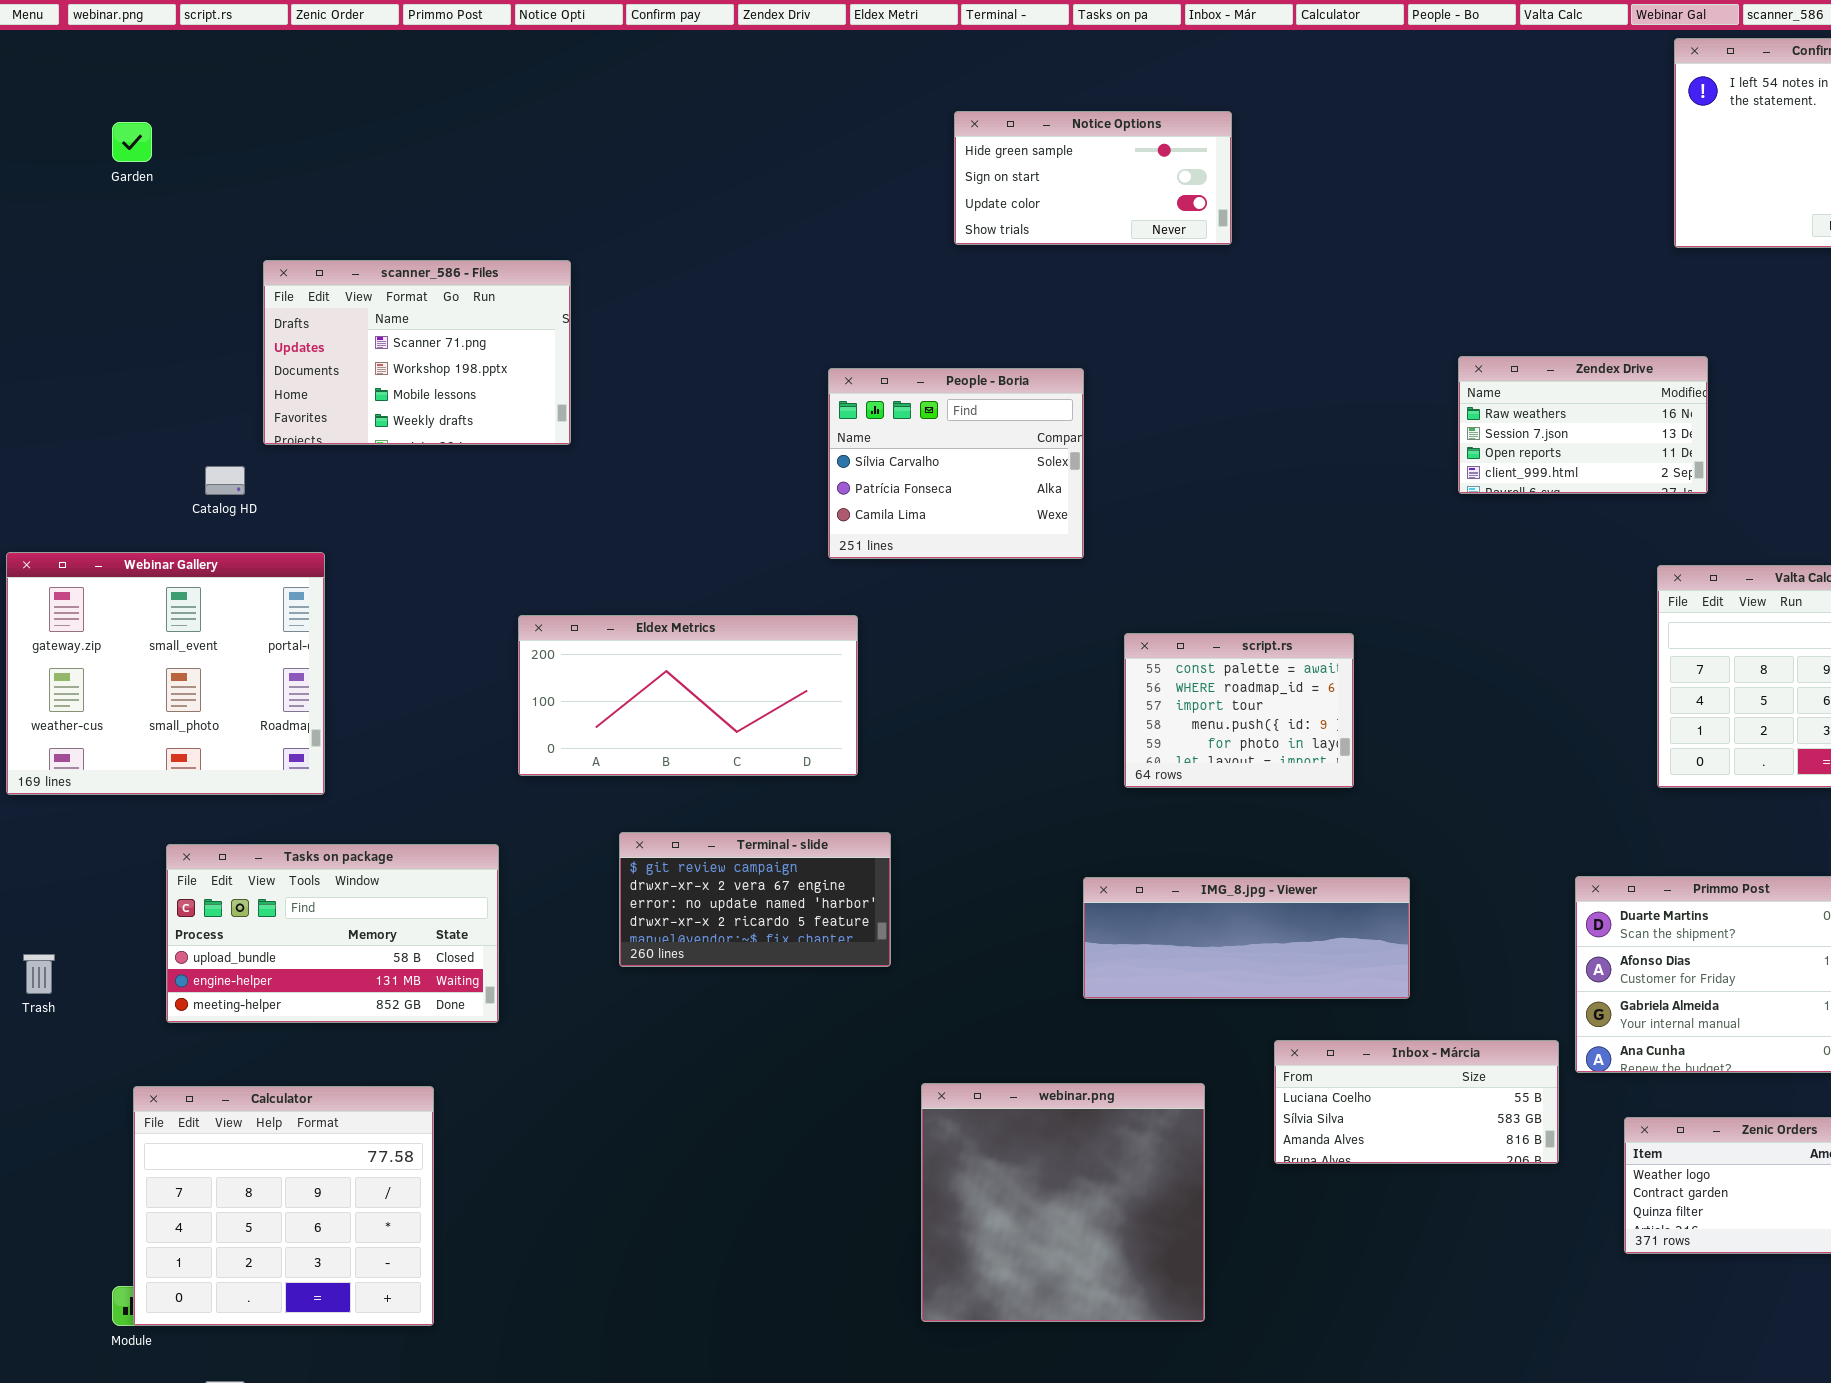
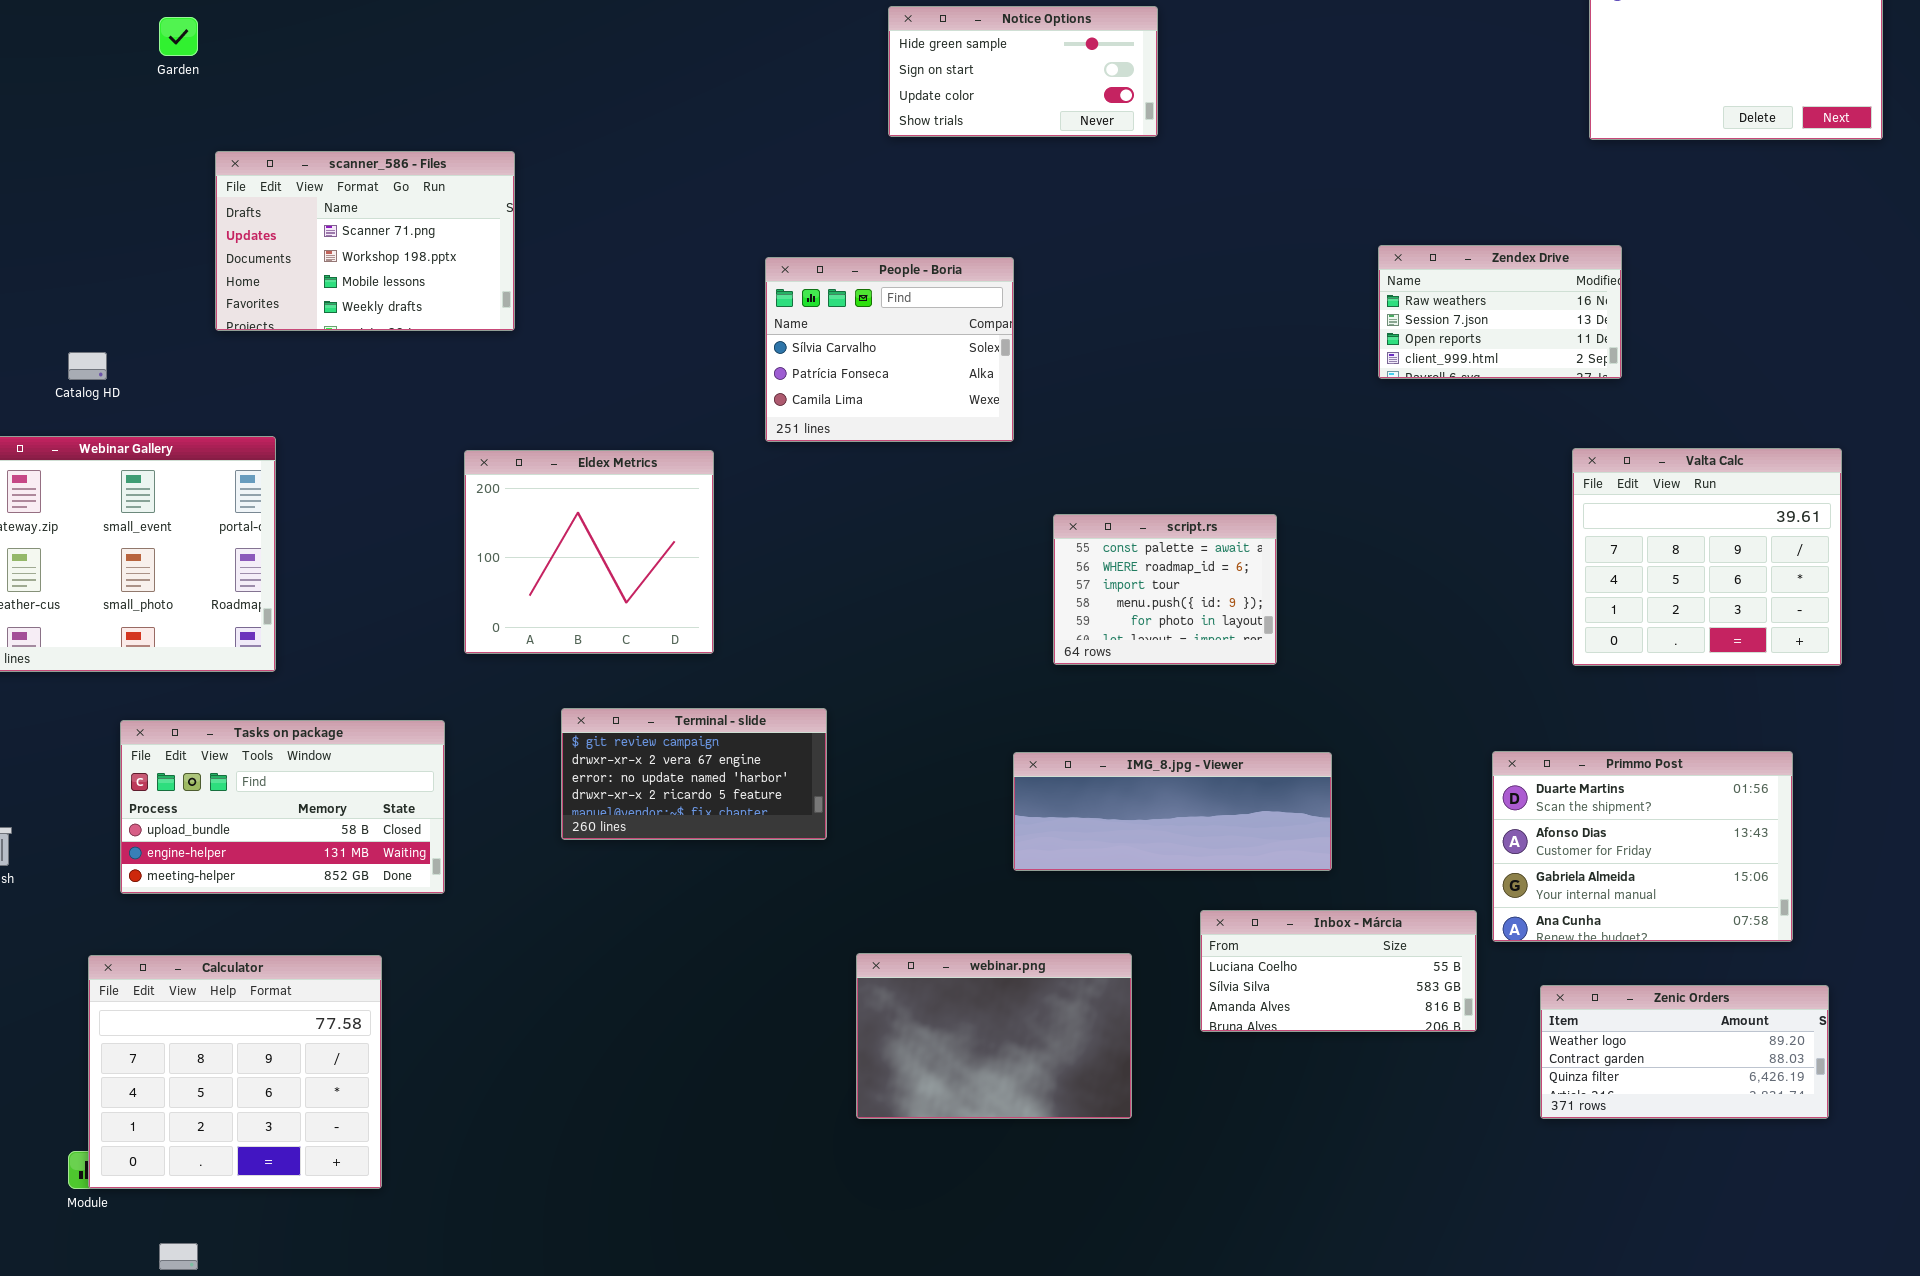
Garden: [112,122,152,162] -> [159,17,198,56], moved
Catalog HD: [205,466,245,495] -> [68,352,107,380], moved
Eldex Metrics: [518,615,858,776] -> [464,450,714,654], resized
webinar.png: [921,1083,1205,1322] -> [856,953,1132,1119], resized

